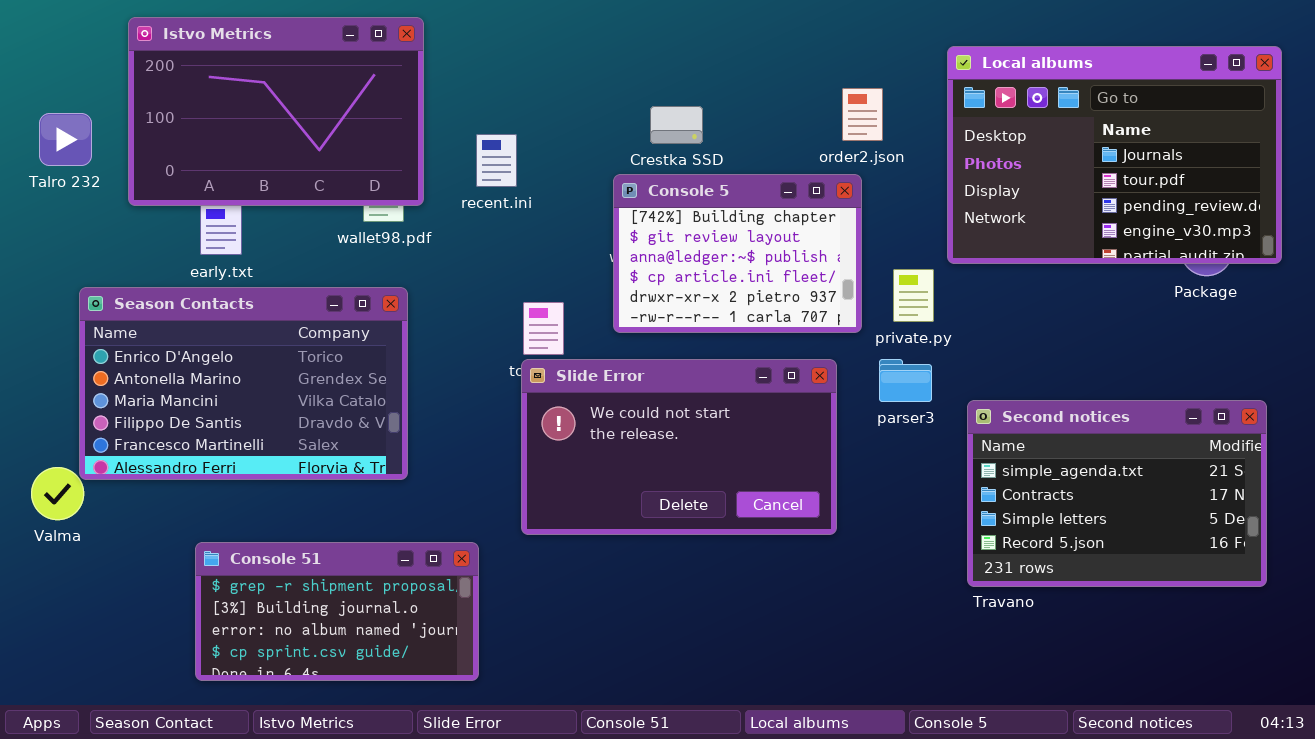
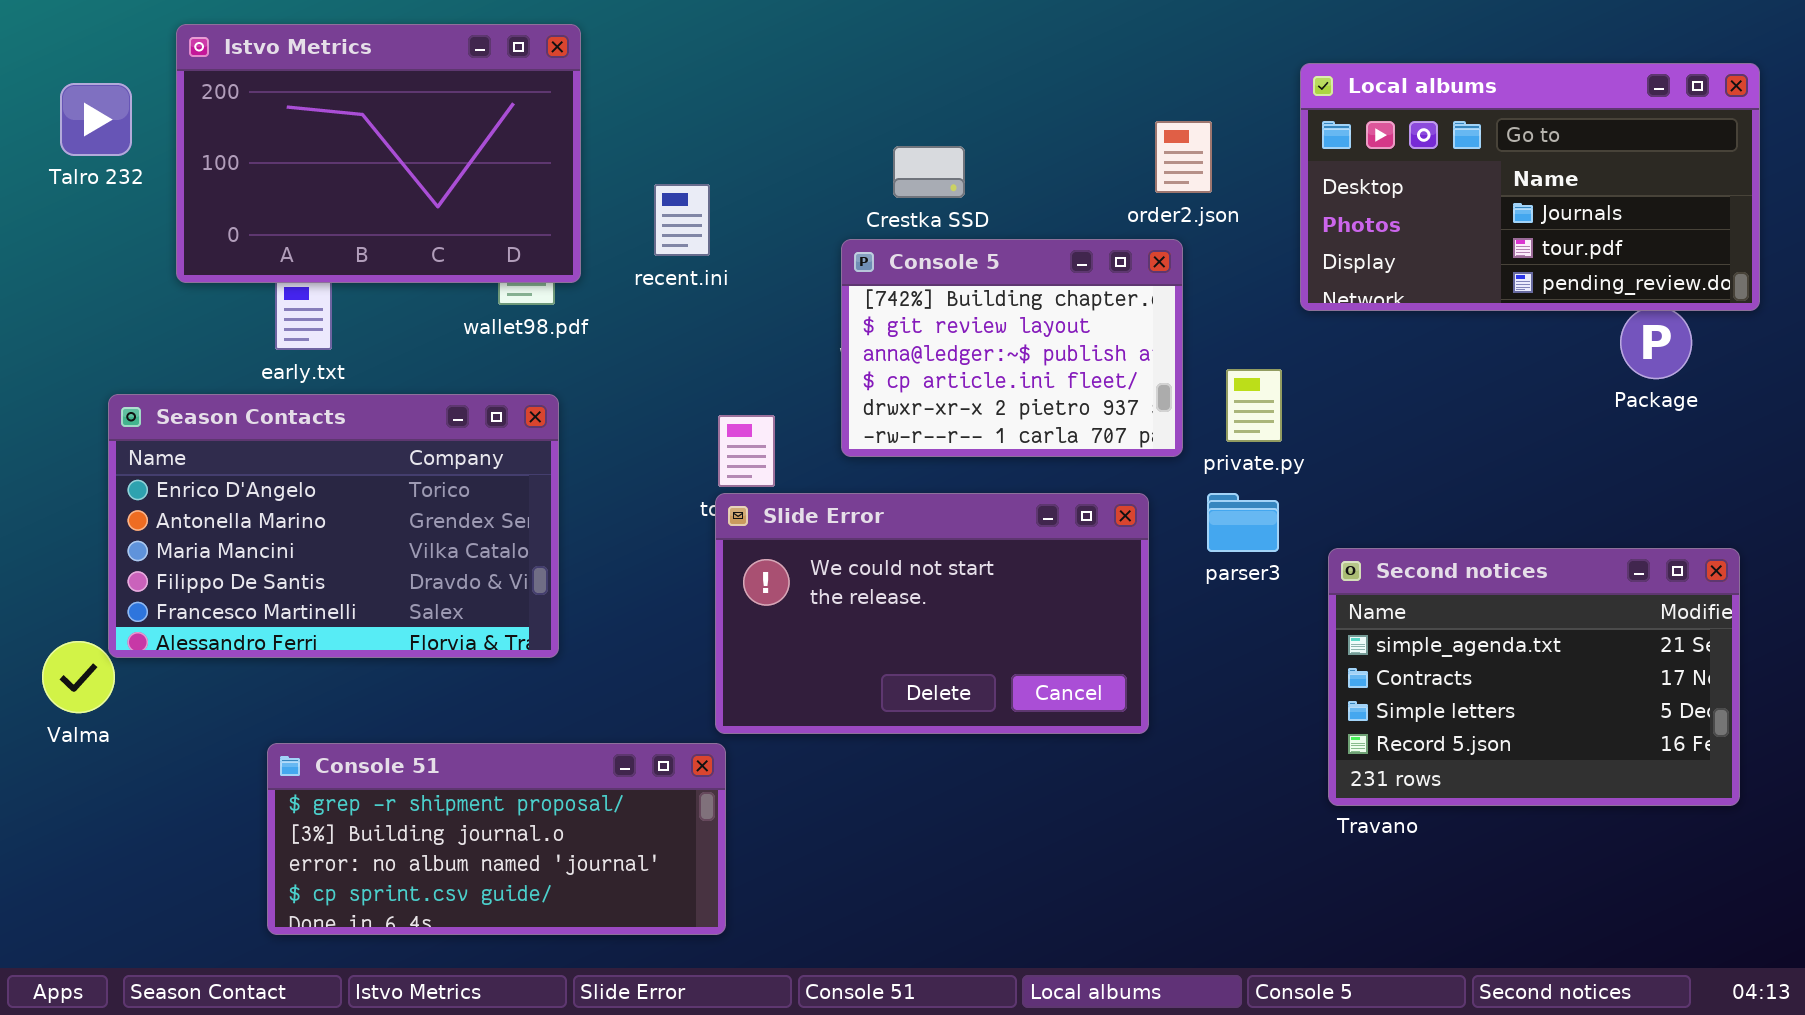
Local albums: [947,46,1282,264] -> [1300,63,1760,311], resized
Talro 232: [39,113,92,166] -> [60,83,132,156], moved
Console 51: [195,542,479,681] -> [267,743,726,935], resized

